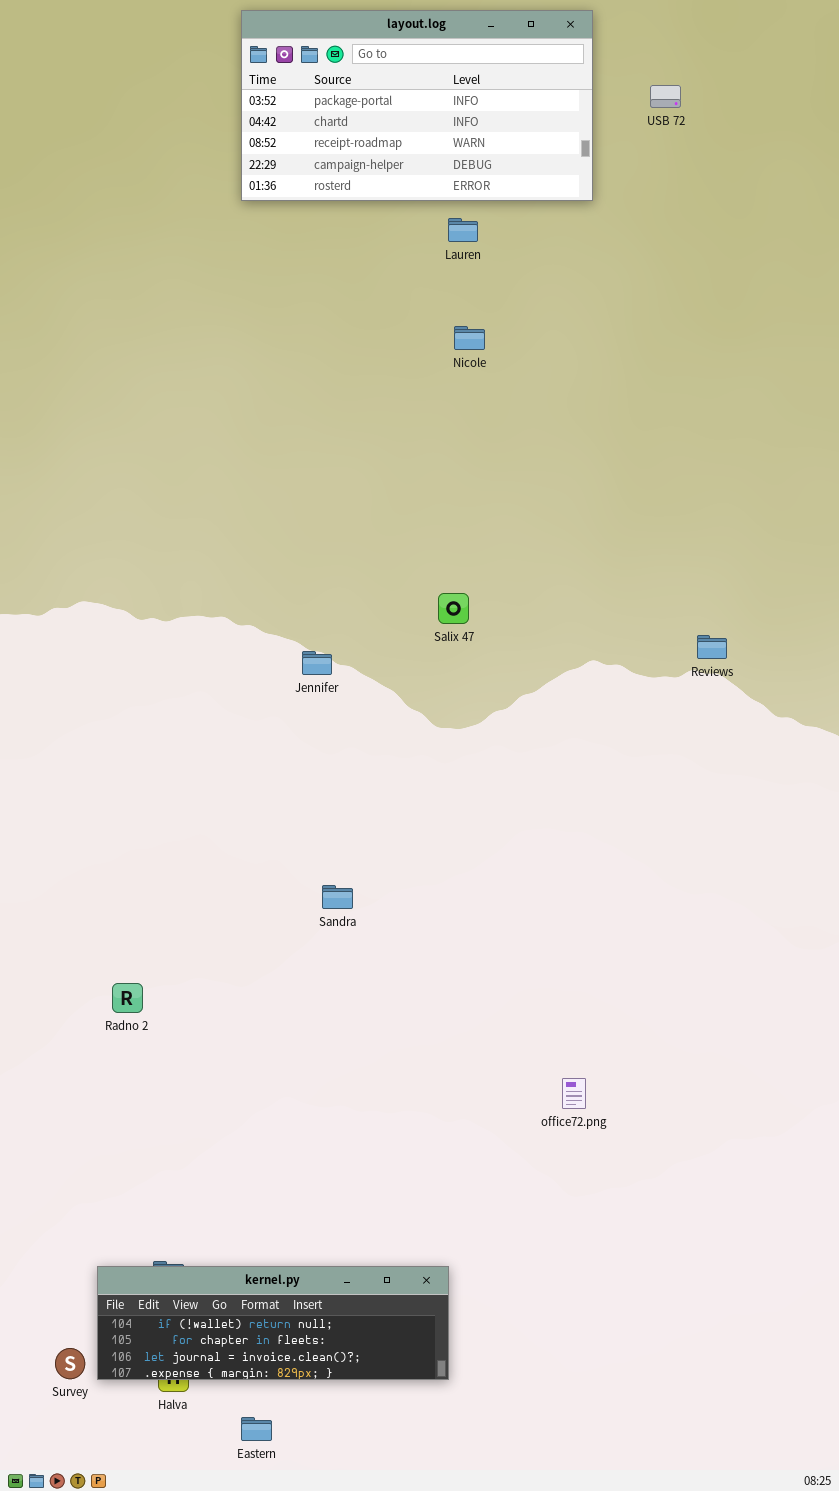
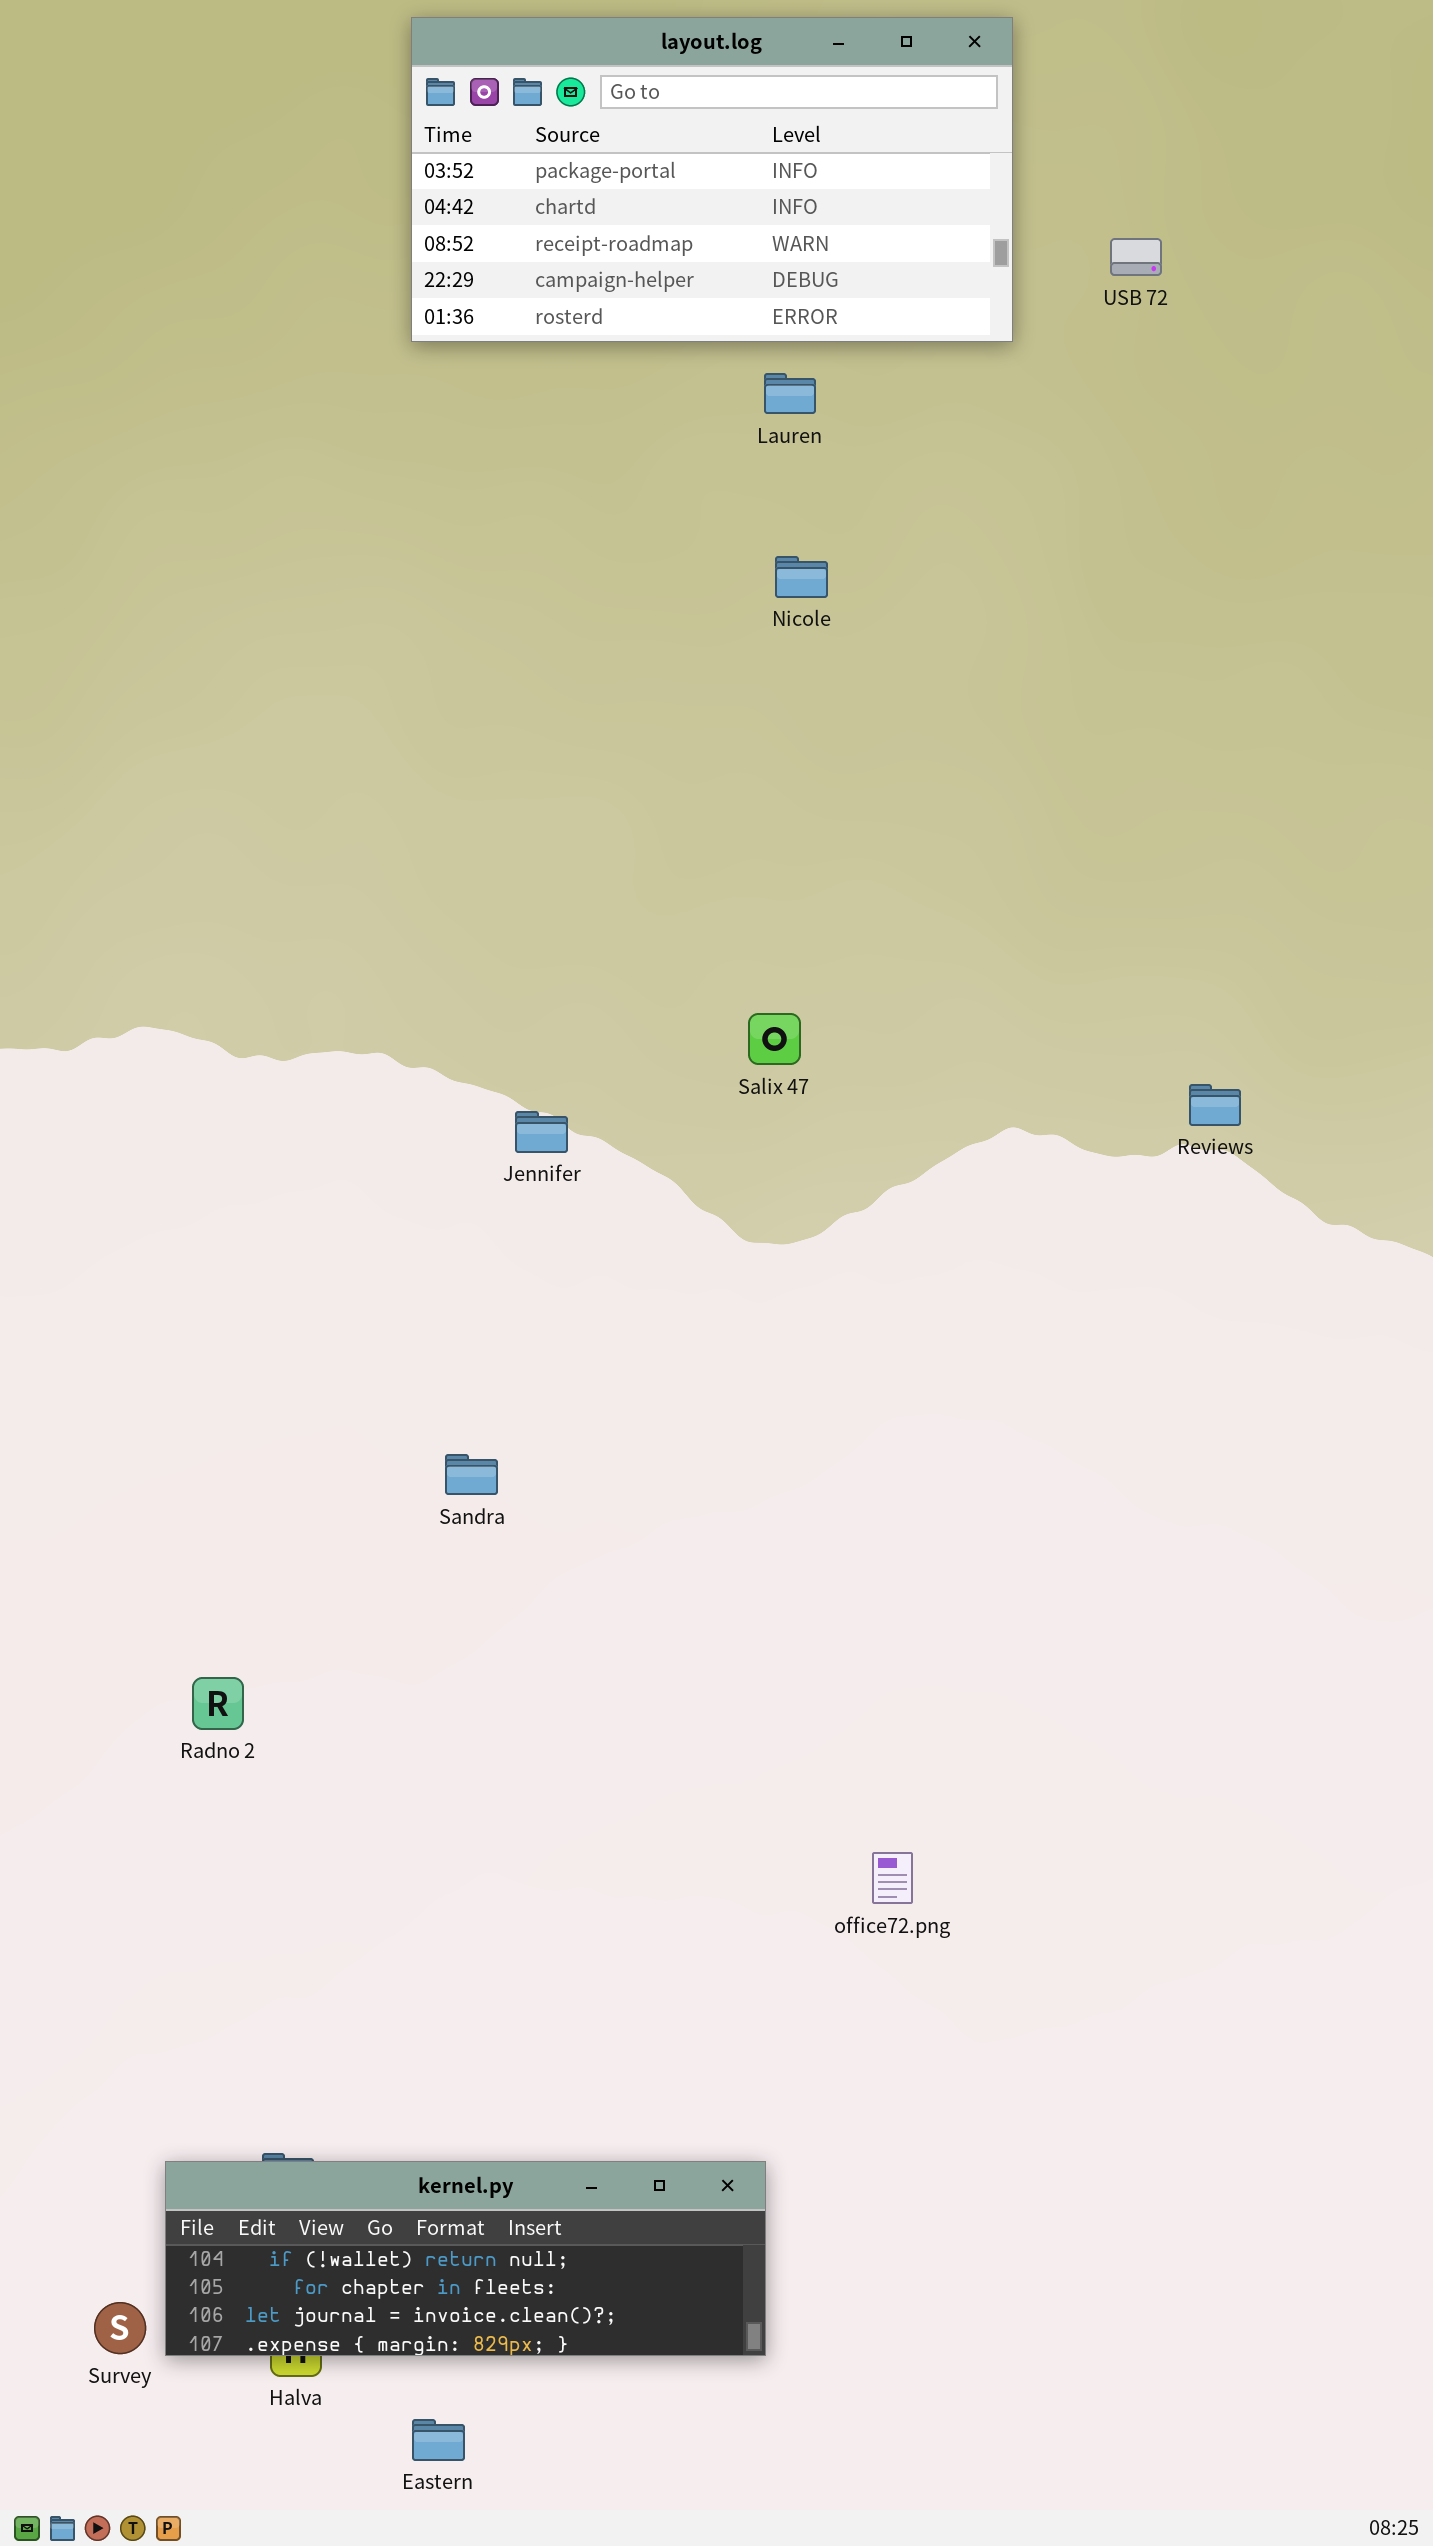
USB 72: [650,85,681,108] -> [1110,238,1162,276], moved
Sandra: [322,885,353,909] -> [445,1454,498,1495], moved
office72.png: [562,1078,586,1109] -> [872,1852,913,1904], moved

